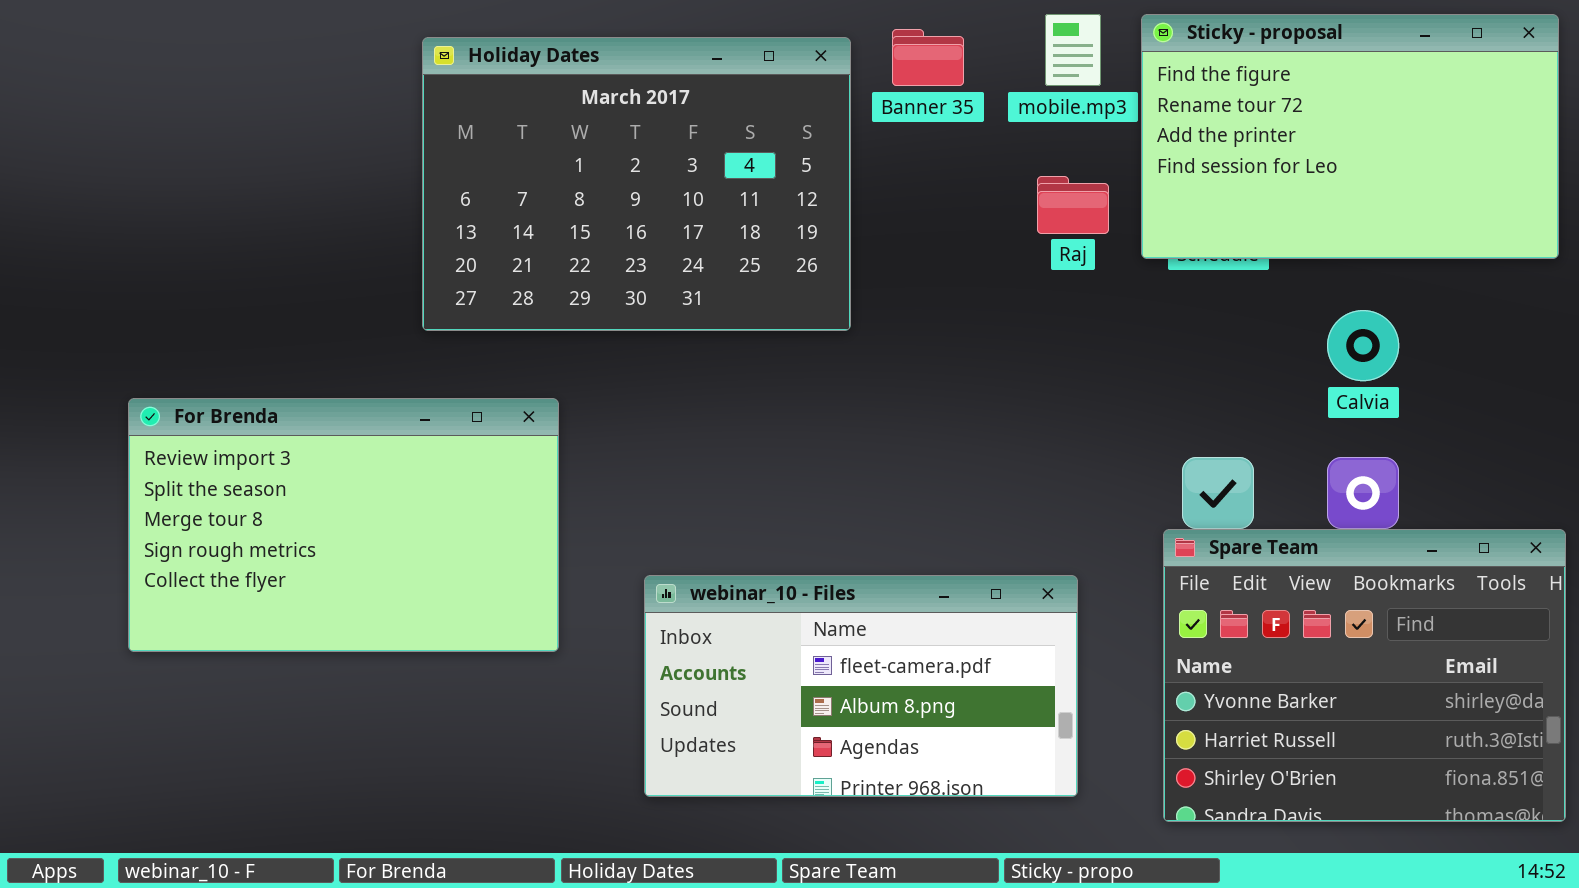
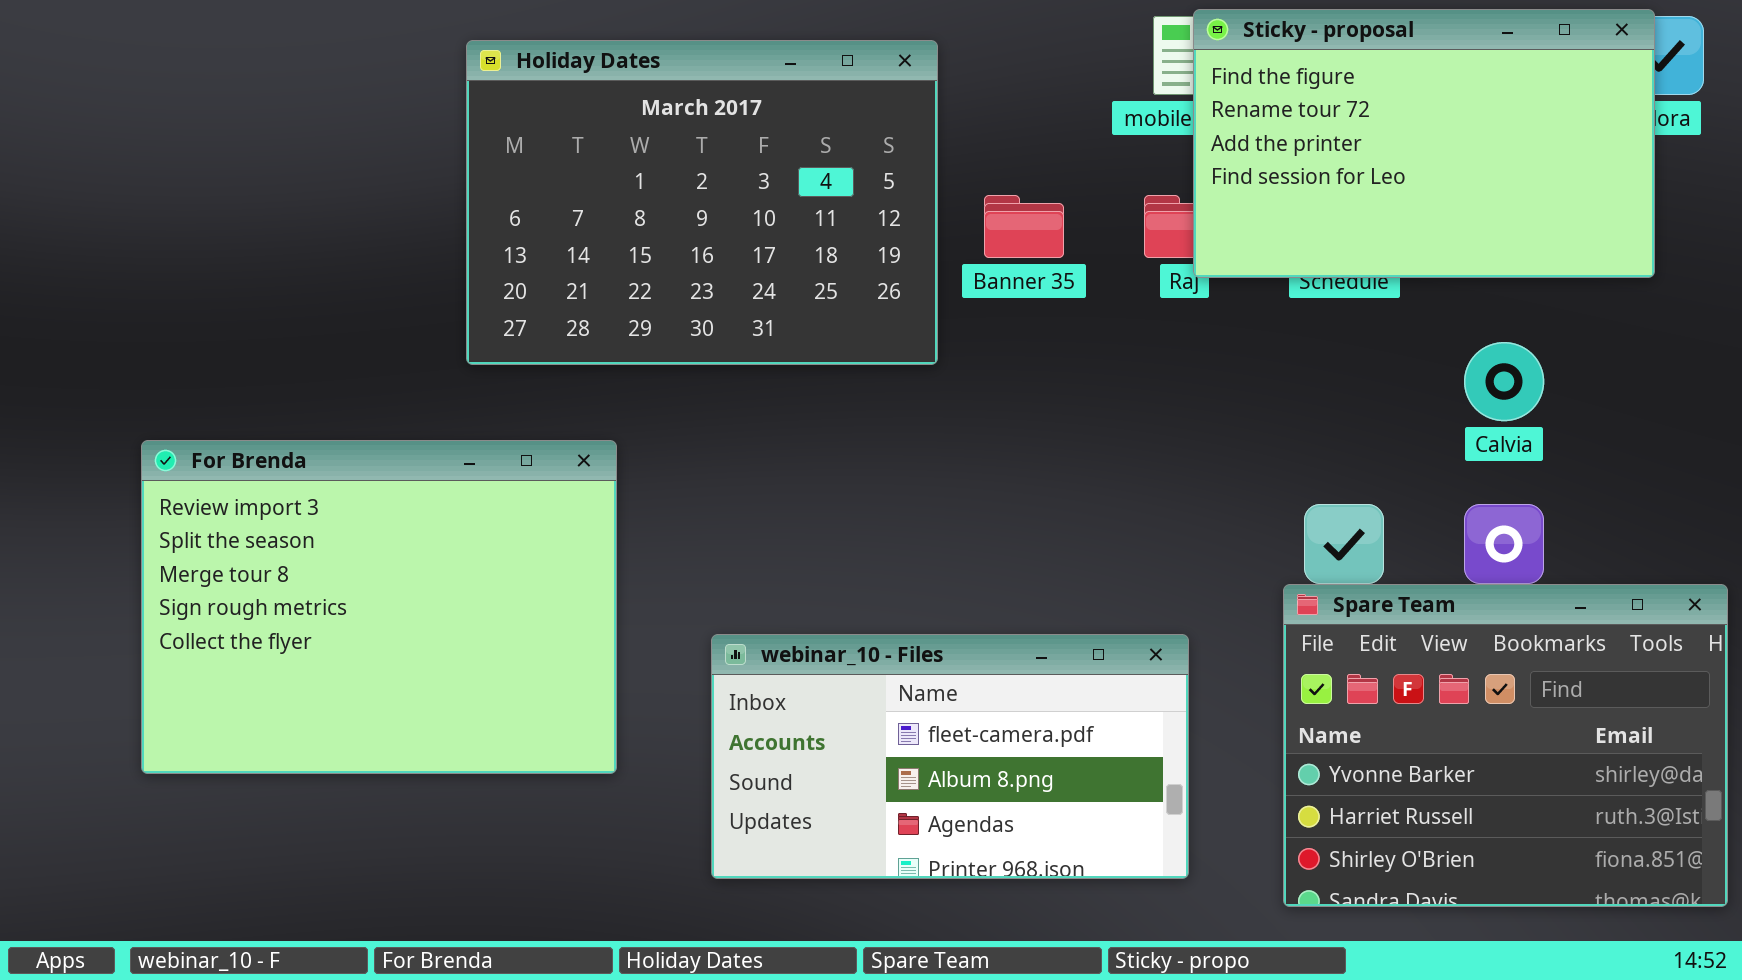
Sticky - proposal: [1141,14,1559,259] -> [1193,9,1655,278], moved
Banner 35: [892,29,964,86] -> [984,195,1064,258], moved
For Brenda: [128,398,559,652] -> [141,440,617,774], resized

